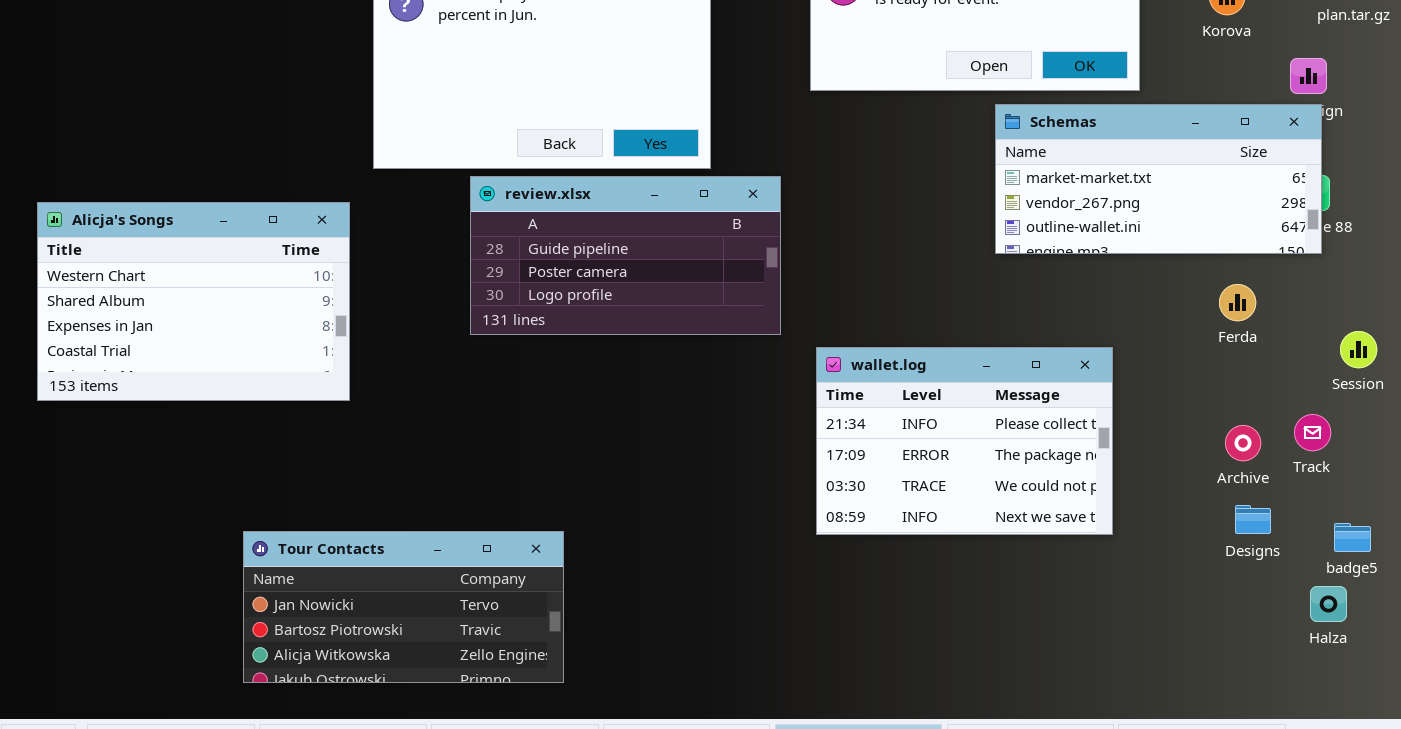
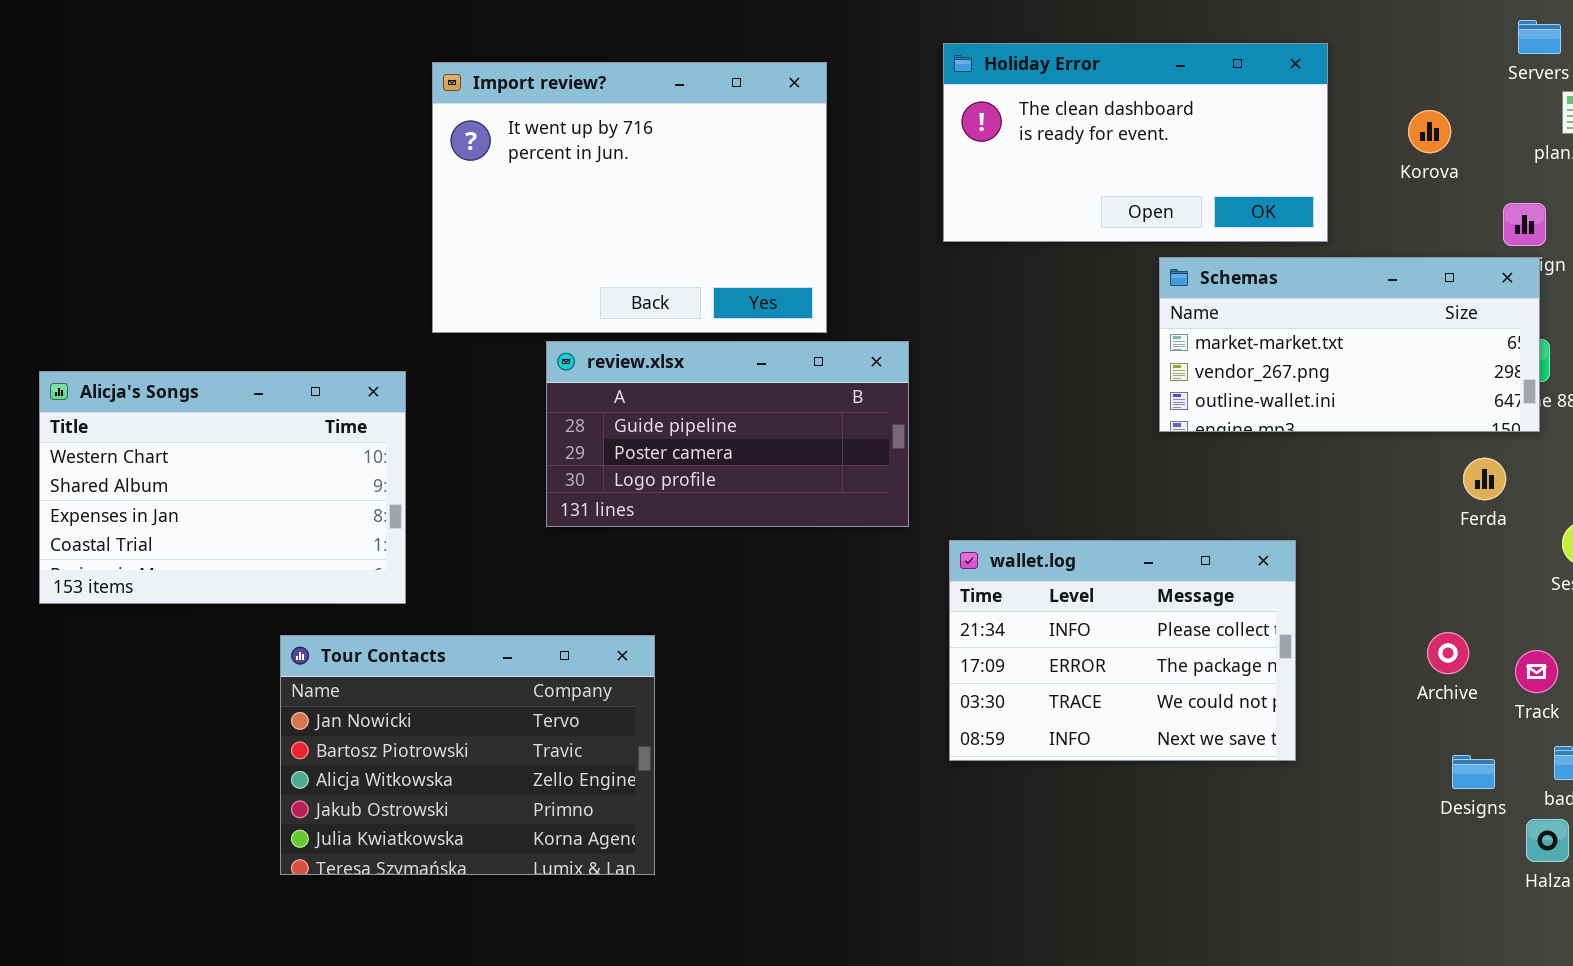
Ferda: [1219,284,1256,321] -> [1463,458,1506,500], moved
Track: [1294,414,1331,451] -> [1515,650,1558,693], moved
Designs: [1235,505,1271,534] -> [1452,755,1495,789], moved
Tour Contacts: [243,531,564,683] -> [280,635,655,875], moved, resized

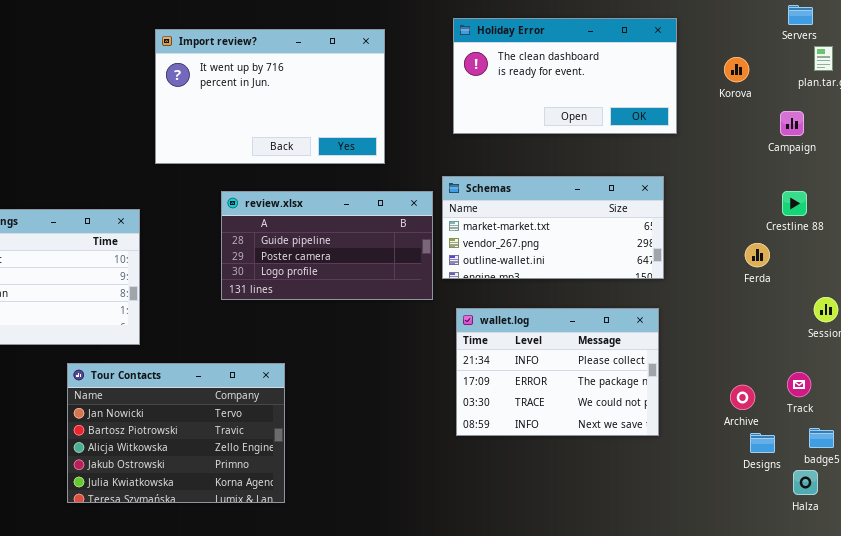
Import review?: [432,62,827,333] -> [155,29,385,164], resized
Schemas: [1159,257,1540,432] -> [442,176,664,279], moved
Ferda: [1463,458,1506,500] -> [745,243,770,267], moved
Archive: [1427,632,1469,674] -> [730,385,755,410], moved

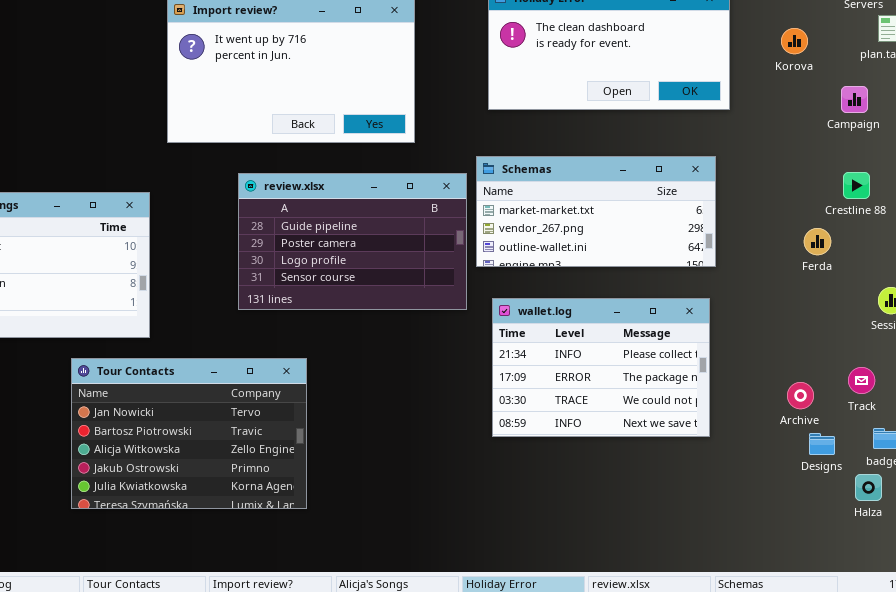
review.xlsx: [221,191,433,300] -> [238,173,467,310], resized

